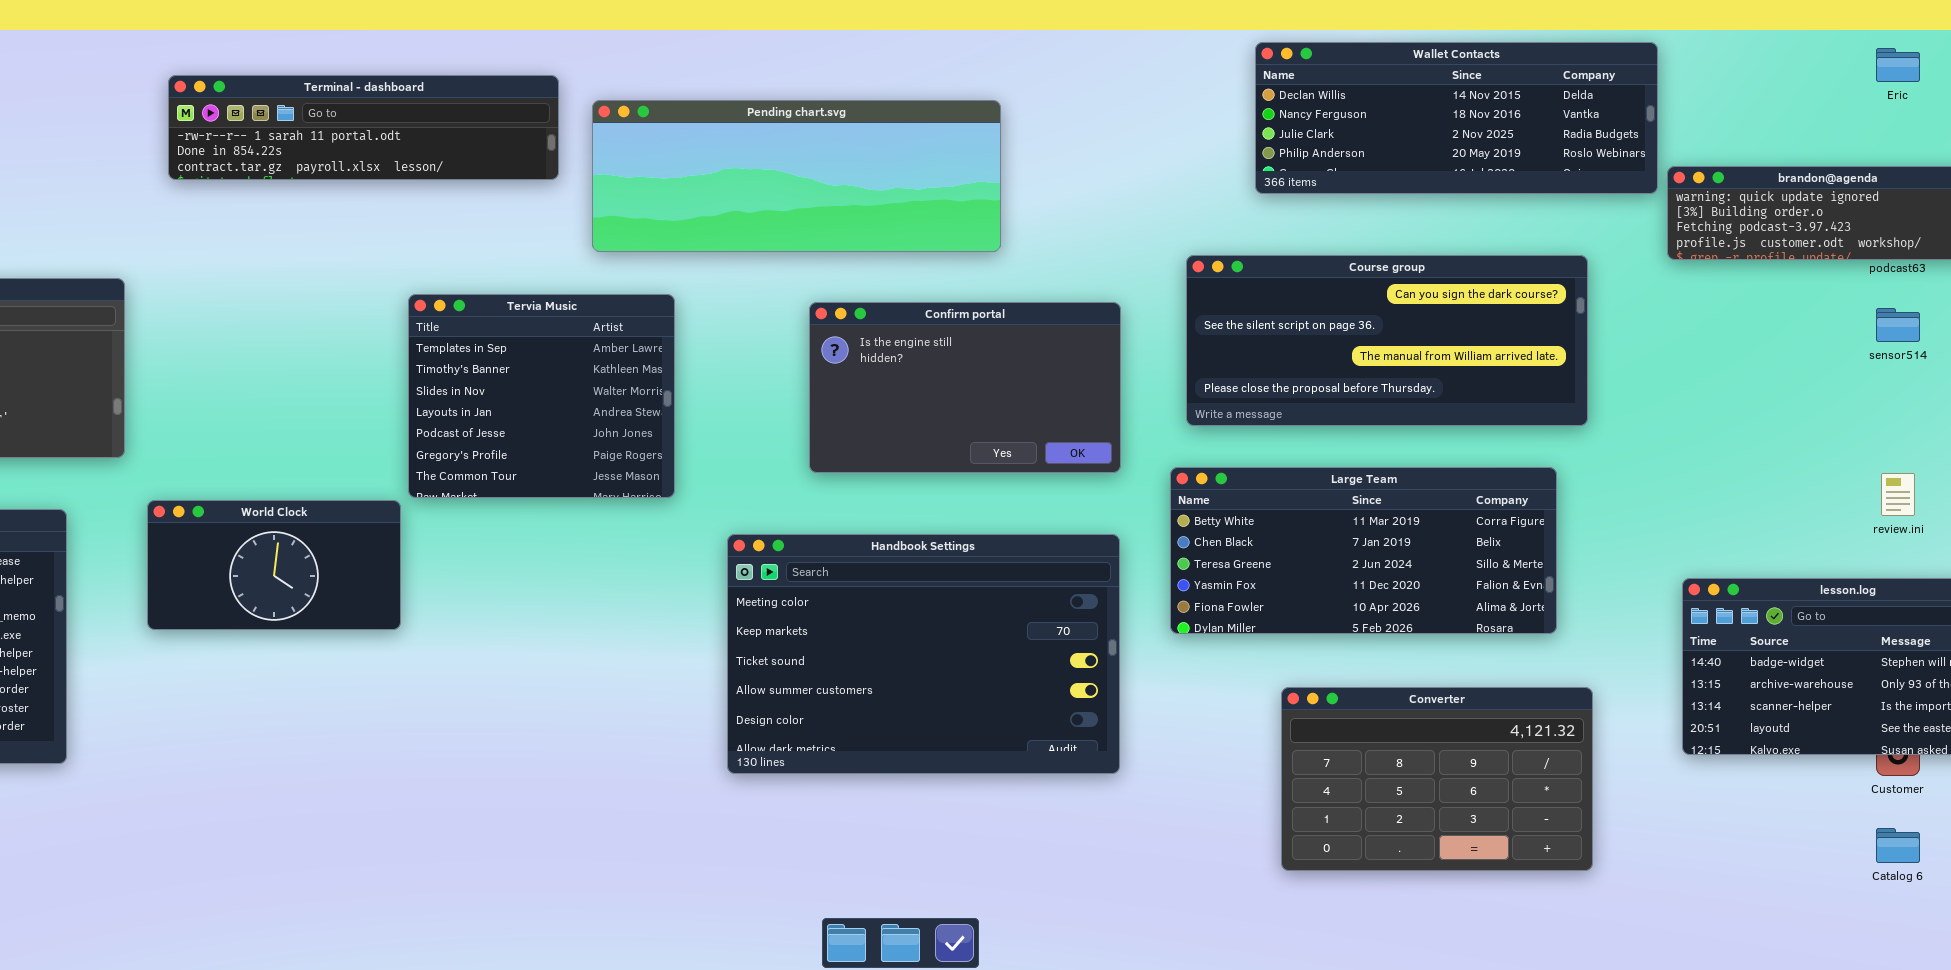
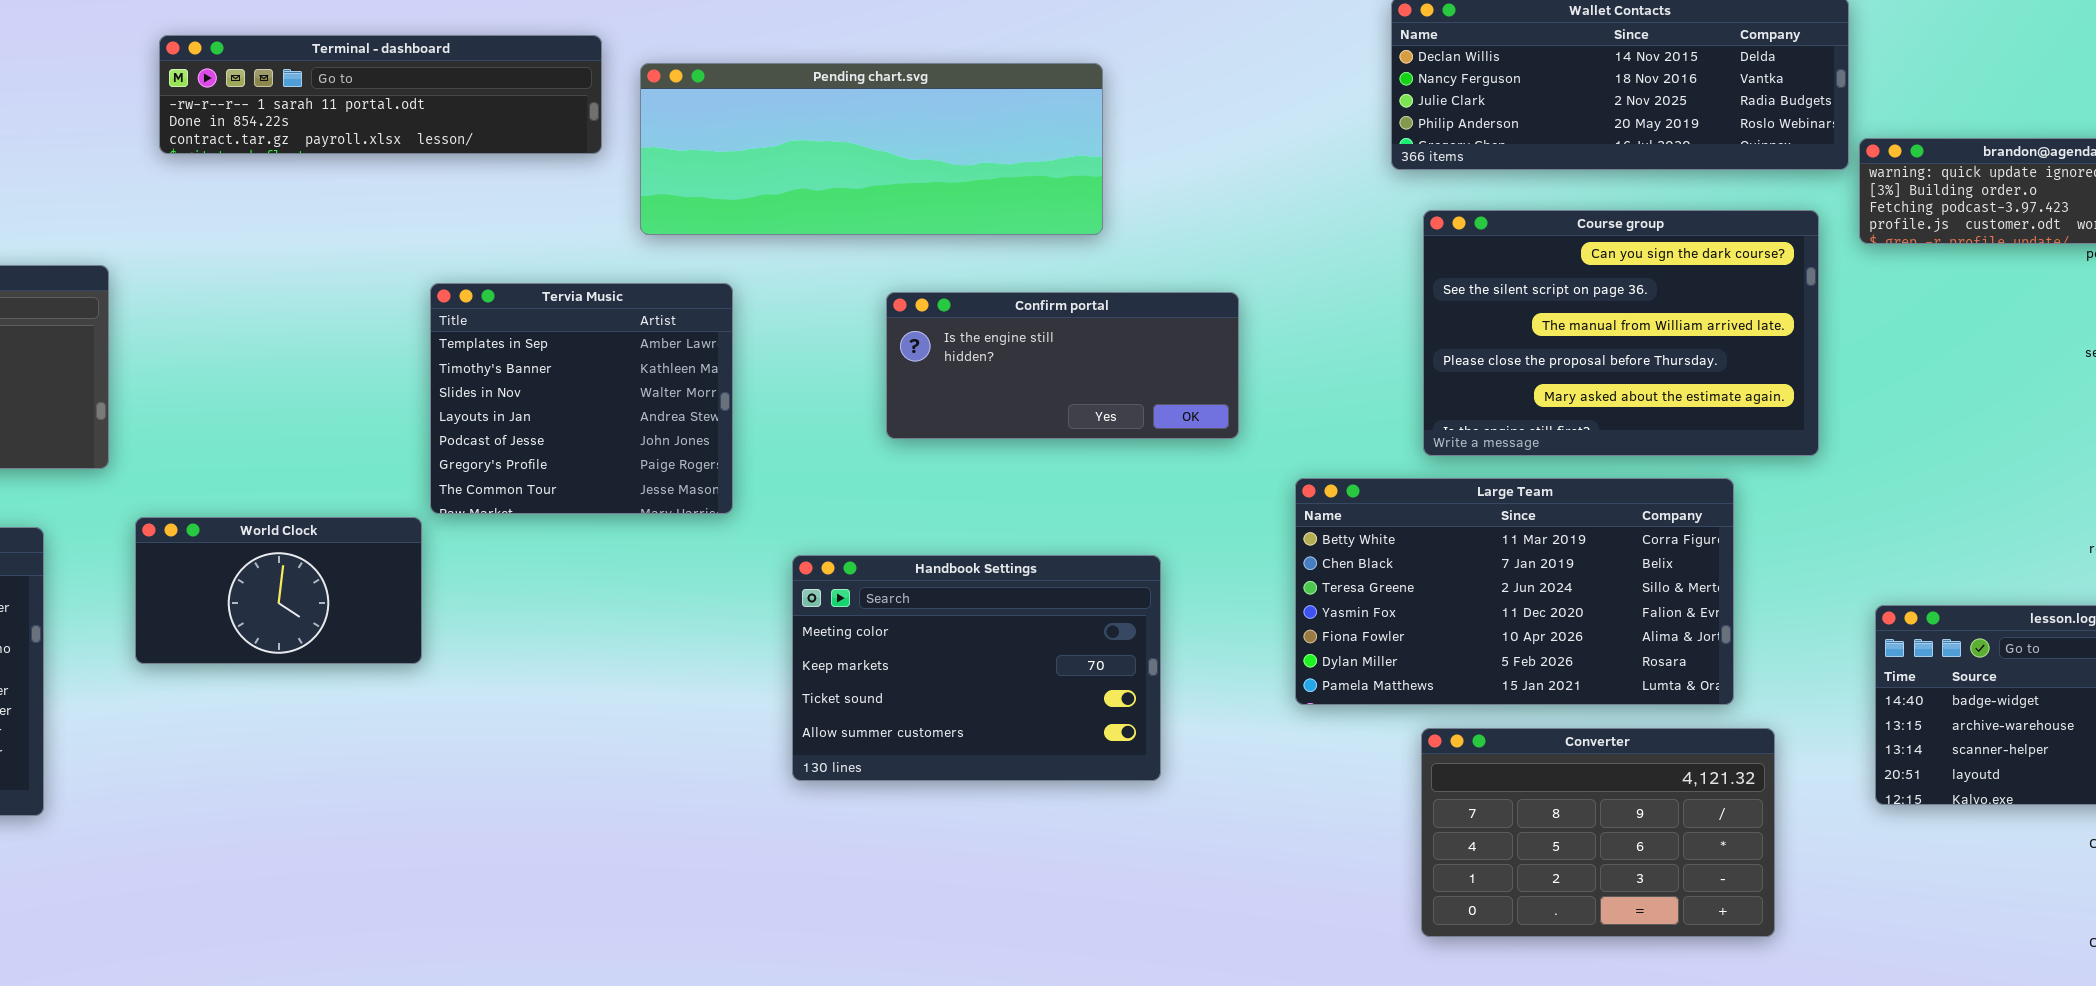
Course group: [1186,255,1588,426] -> [1423,210,1819,456], moved, resized
Confirm portal: [809,302,1121,473] -> [886,292,1239,439], resized
Large Team: [1170,467,1557,634] -> [1295,478,1734,705], resized
Handbook Settings: [727,534,1120,774] -> [792,555,1161,781], resized

